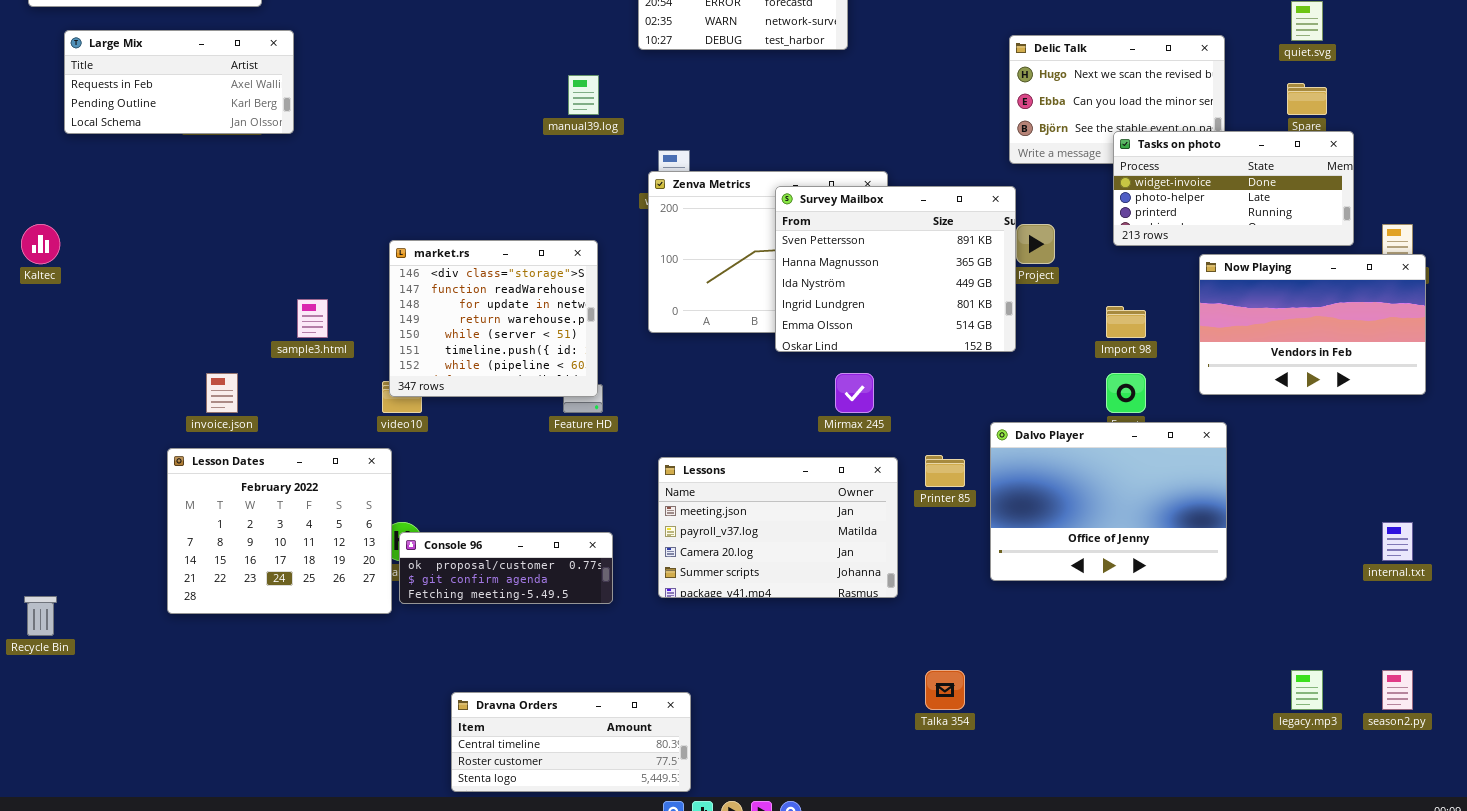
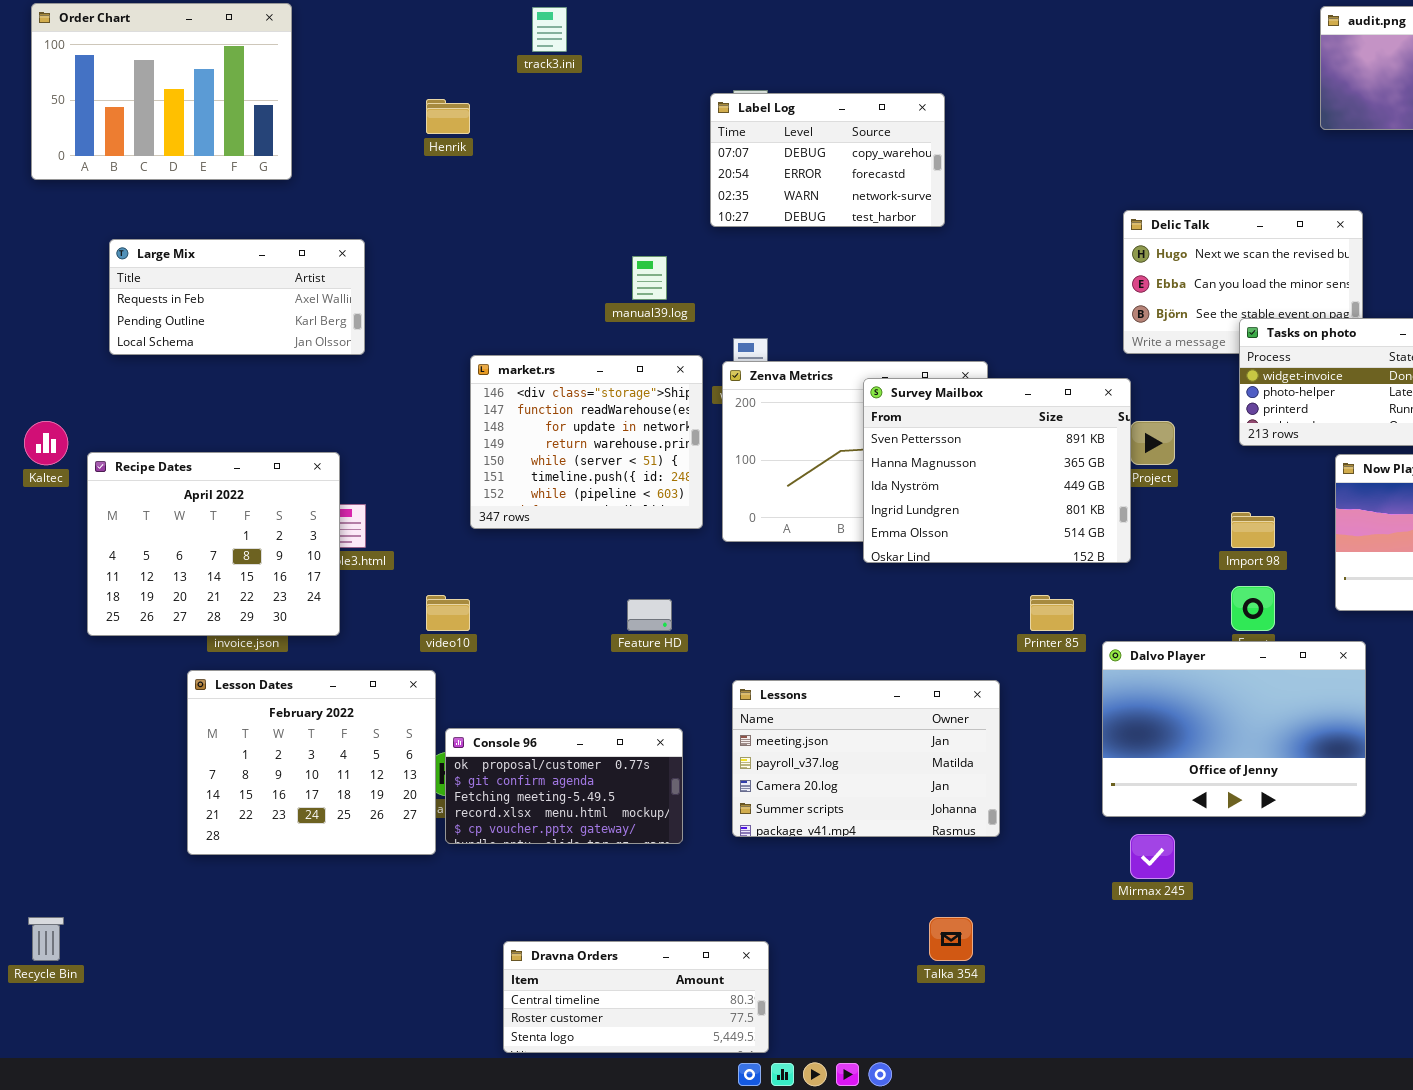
Large Mix: [64,30,294,134] -> [109,239,365,355], moved
market.rs: [389,240,598,397] -> [470,355,703,529], moved
Recipe Dates: none -> [87,452,340,636], opened
Mirmax 245: [835,373,874,413] -> [1130,834,1175,879], moved
Printer 85: [925,455,965,487] -> [1030,595,1074,631], moved
Console 96: [399,532,613,604] -> [445,728,683,844], resized
Recycle Bin: [24,596,57,636] -> [28,917,64,961], moved
Talka 354: [925,670,965,710] -> [929,917,973,961], moved

